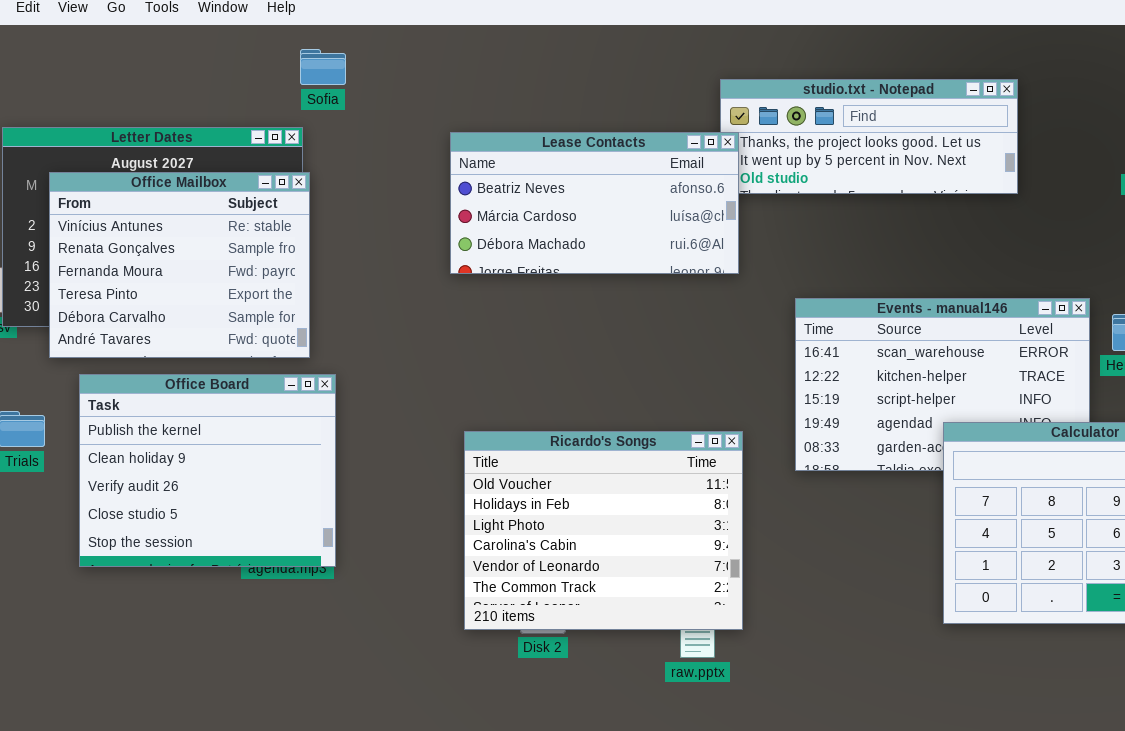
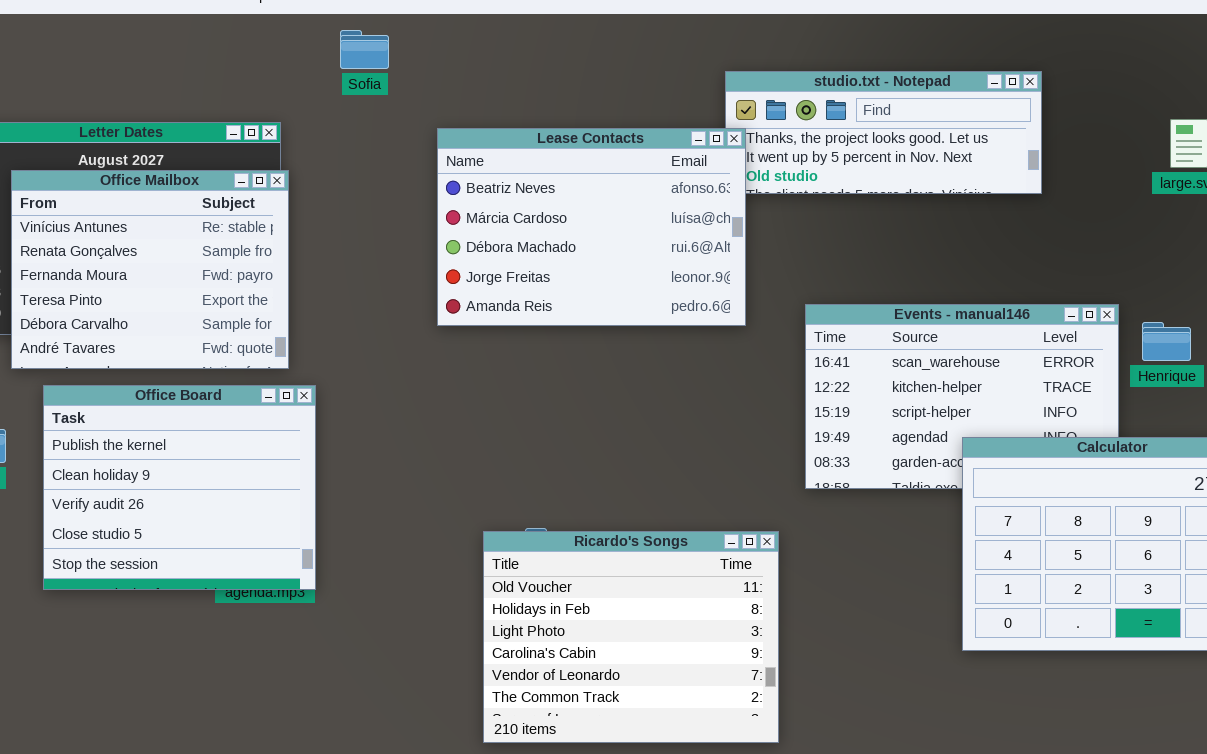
Sofia: [300,49,346,85] -> [340,30,389,69], moved
Lease Contacts: [450,132,739,274] -> [437,128,746,326], resized
Ricardo's Songs: [464,431,743,630] -> [483,531,779,743], moved

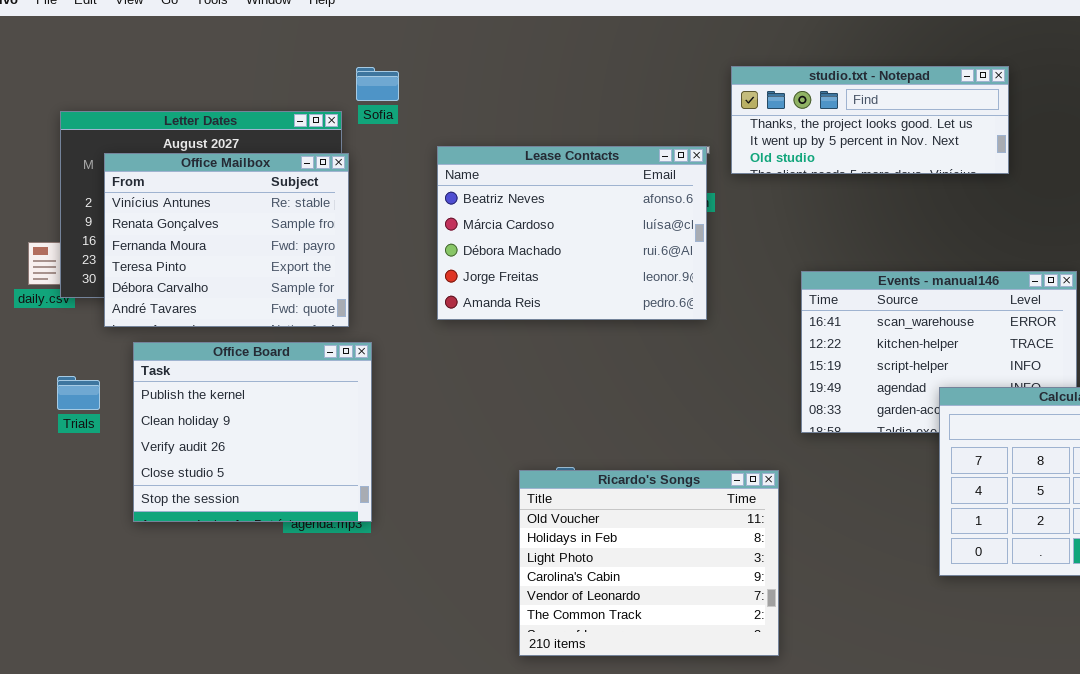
Sofia: [340,30,389,69] -> [356,67,399,101], moved
Lease Contacts: [437,128,746,326] -> [437,146,707,320], moved

